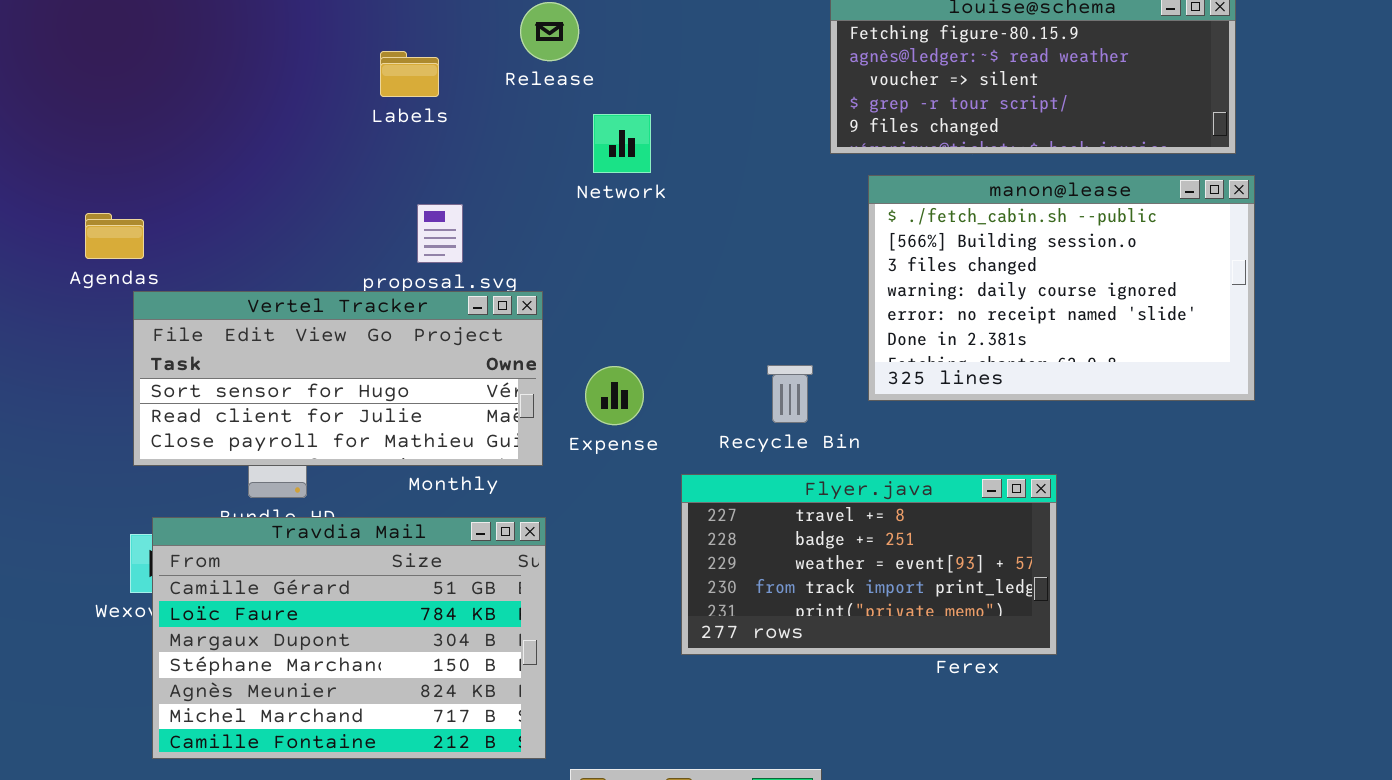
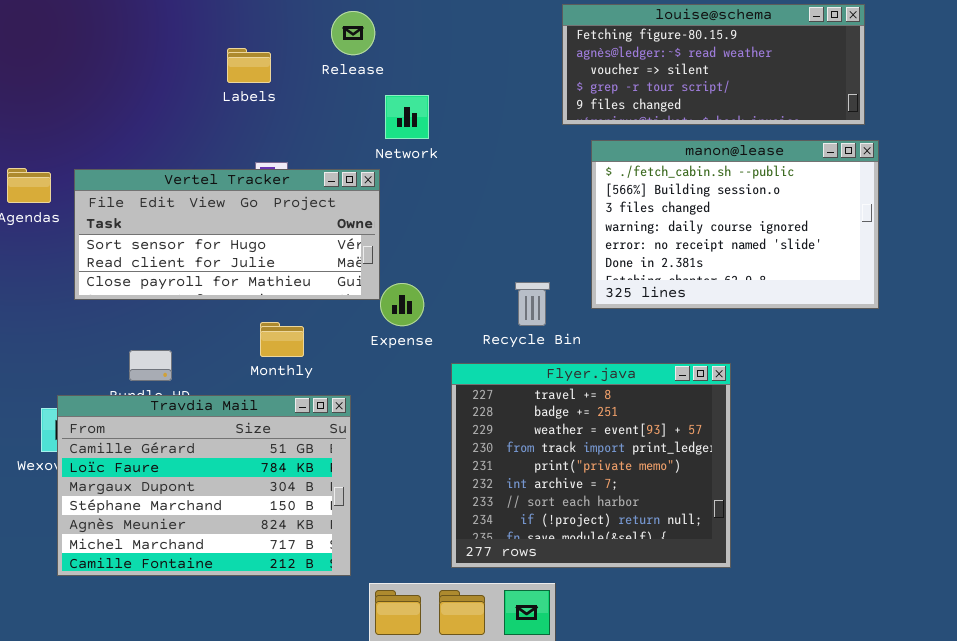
Vertel Tracker: [133,291,543,466] -> [74,169,380,300], moved
Flyer.java: [681,474,1057,655] -> [451,363,731,568], resized

